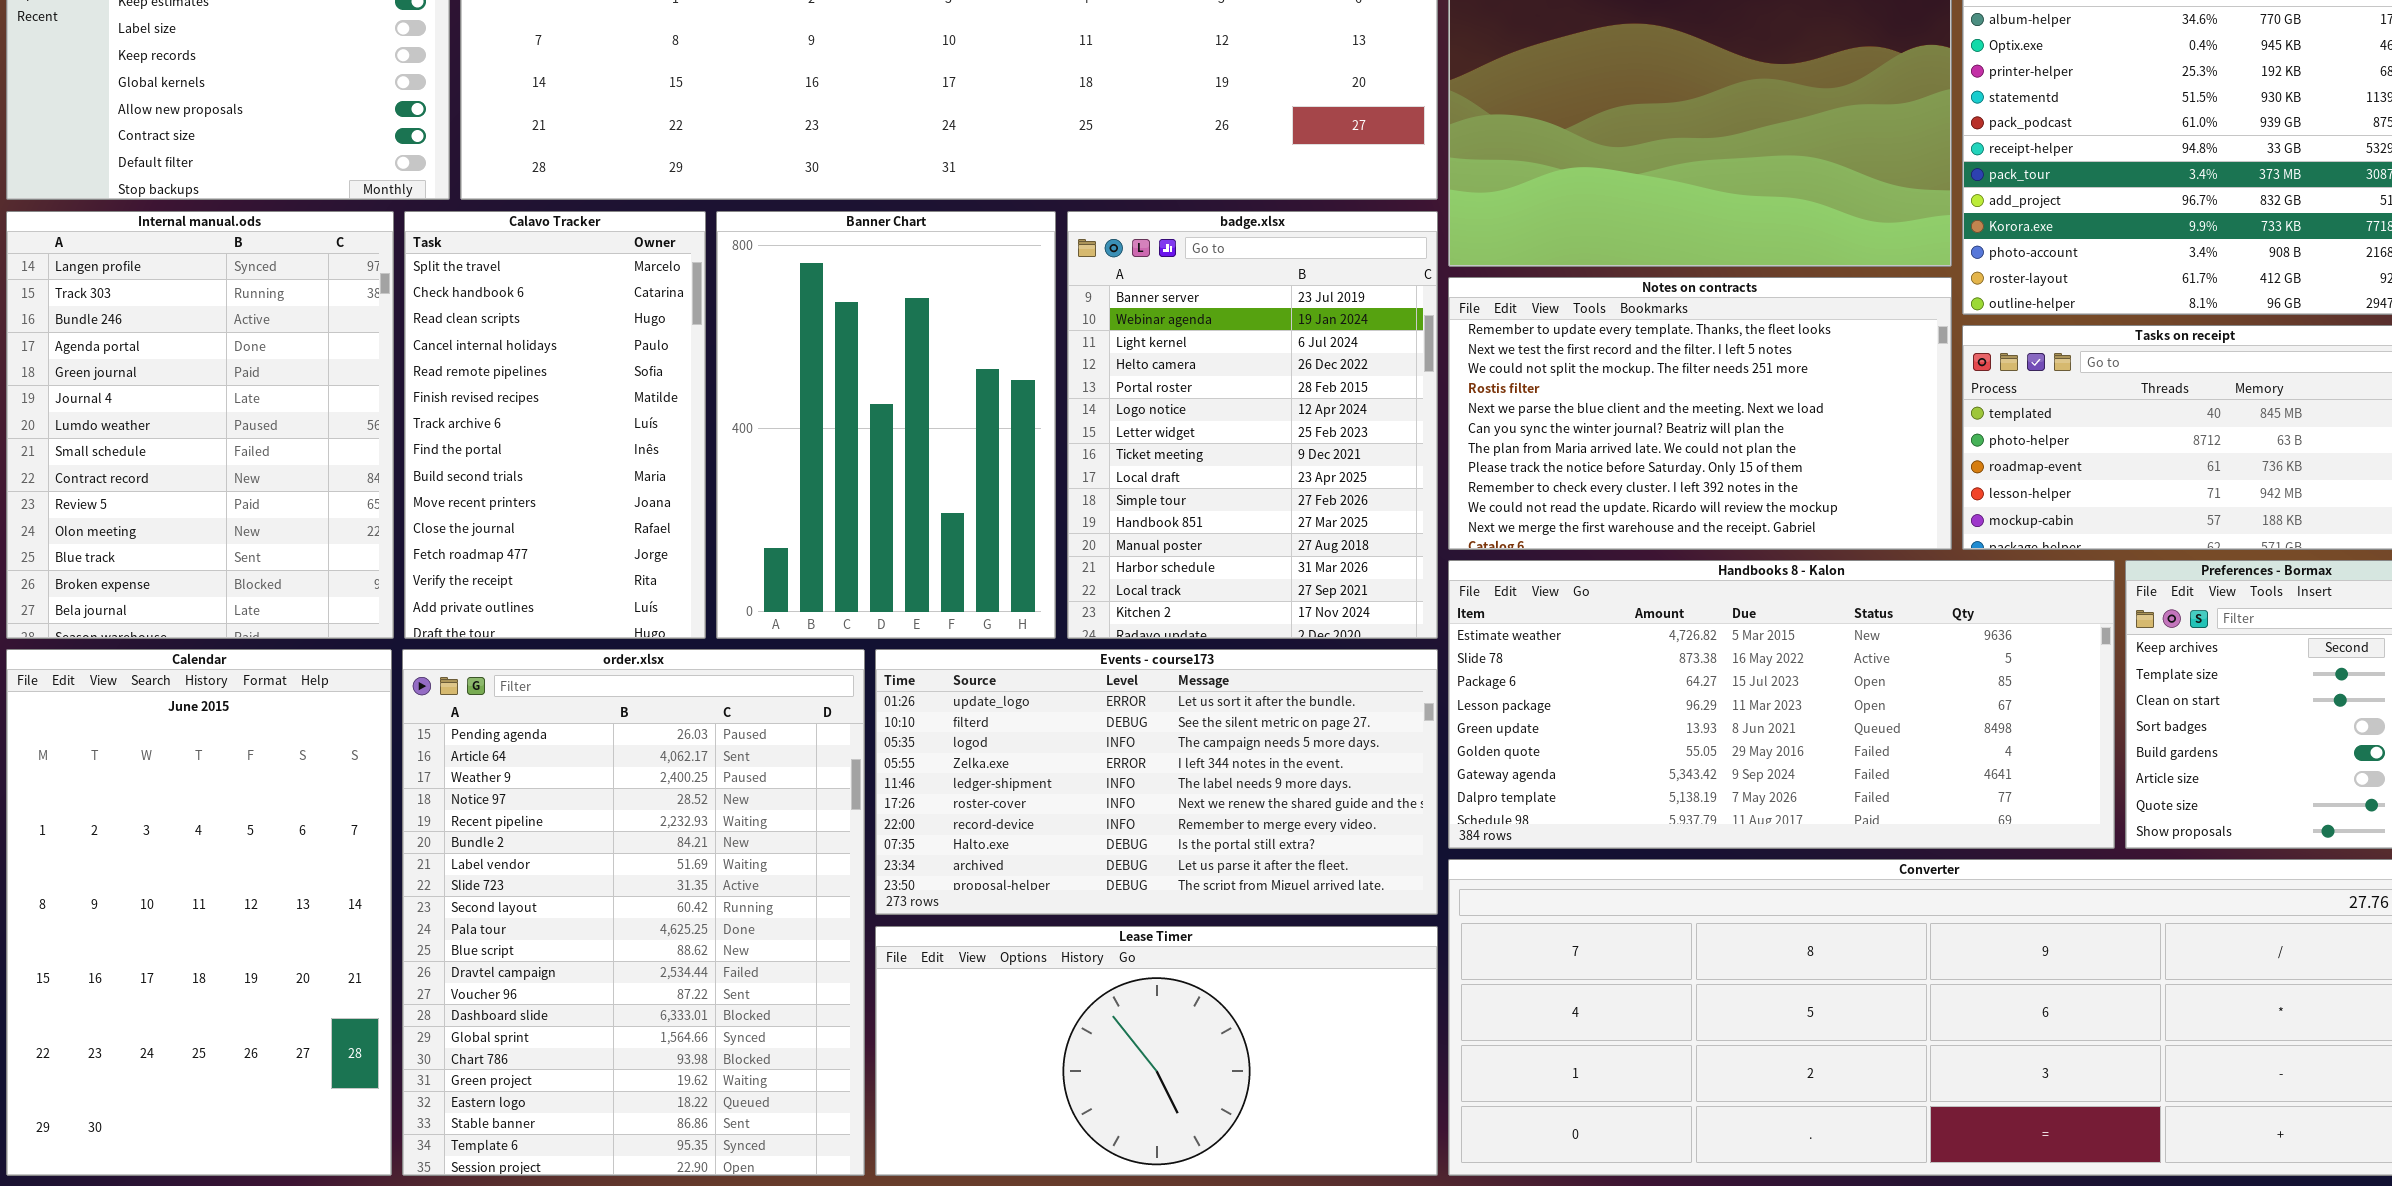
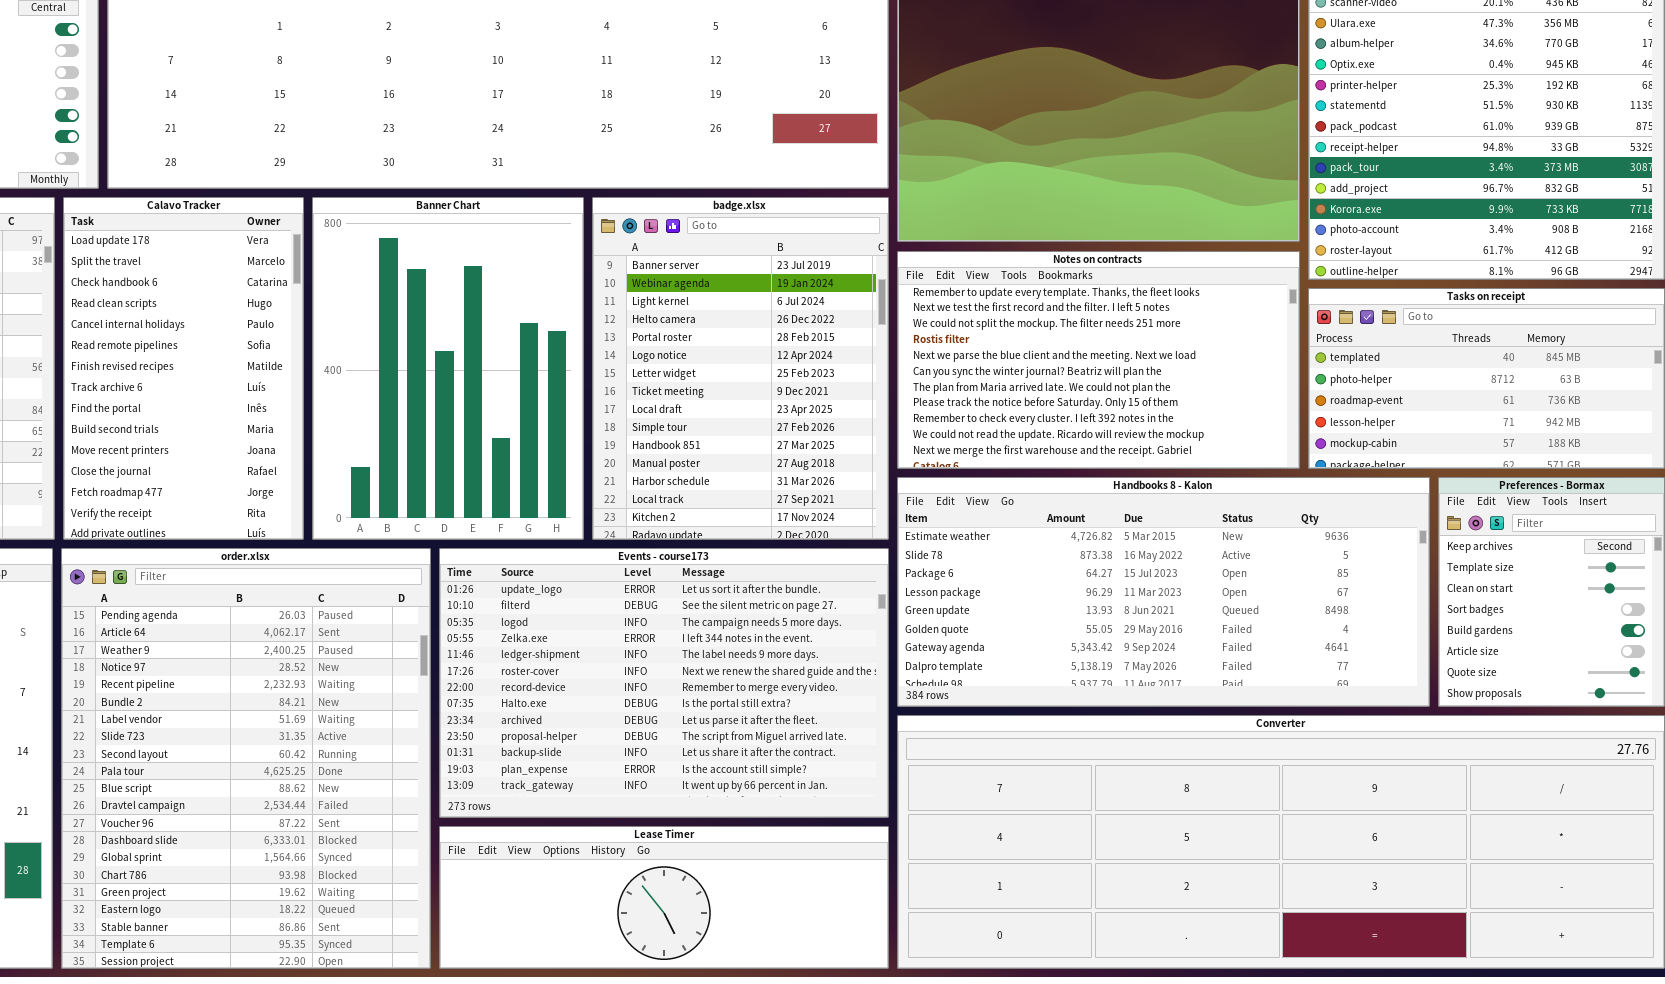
Calavo Tracker: [404,211,706,639] -> [63,197,304,540], scrolled up 1 row
Events - course173: [875,649,1438,915] -> [439,548,889,818], resized
Lease Timer: [875,926,1438,1176] -> [439,826,889,969], resized

